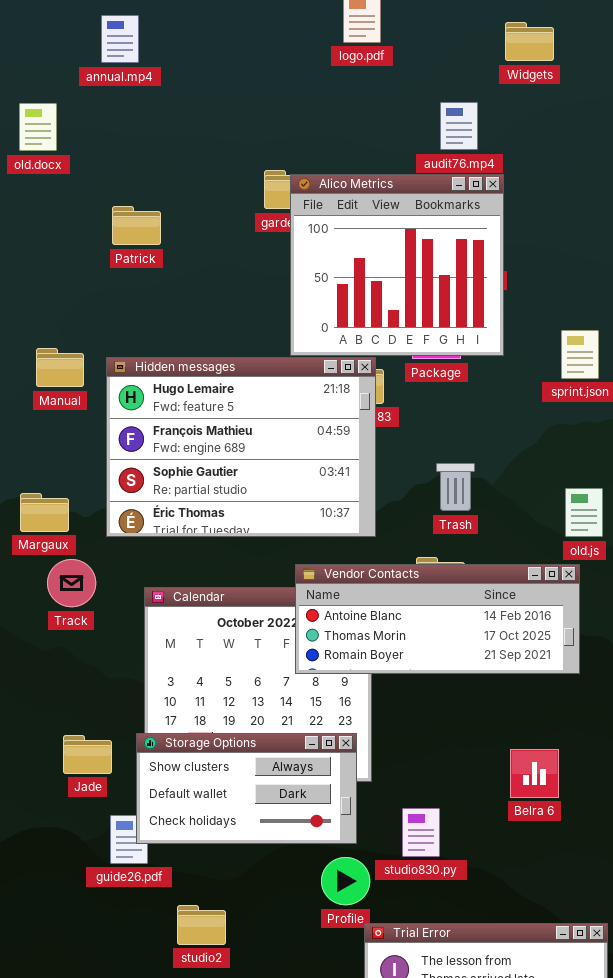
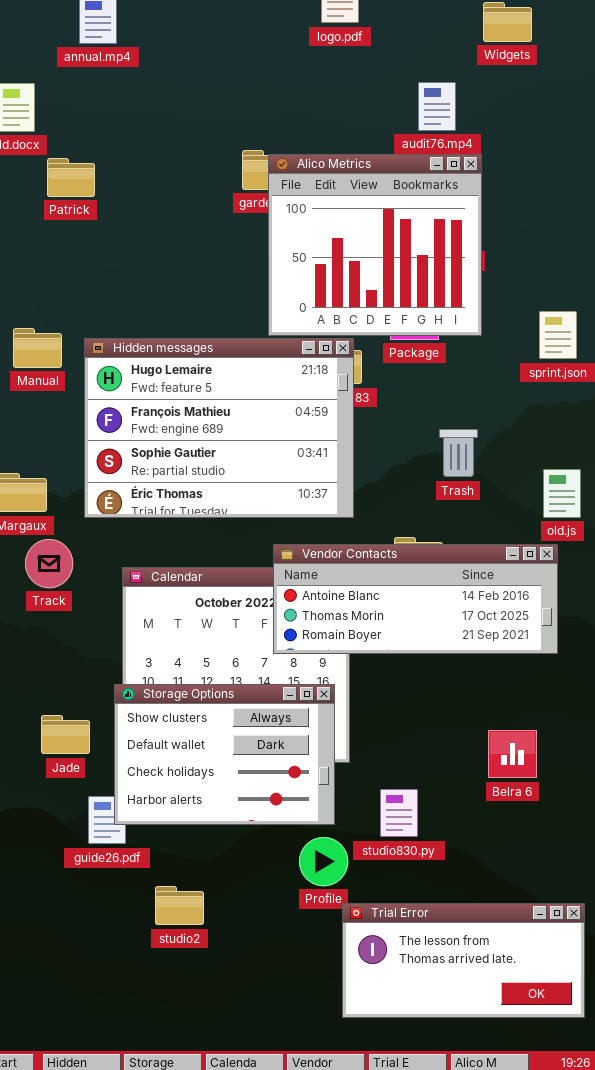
Patrick: [112,206,161,245] -> [47,158,95,197], moved
Trash: [436,463,475,511] -> [439,429,478,477], moved
Storage Options: [136,733,357,844] -> [114,684,335,825], resized

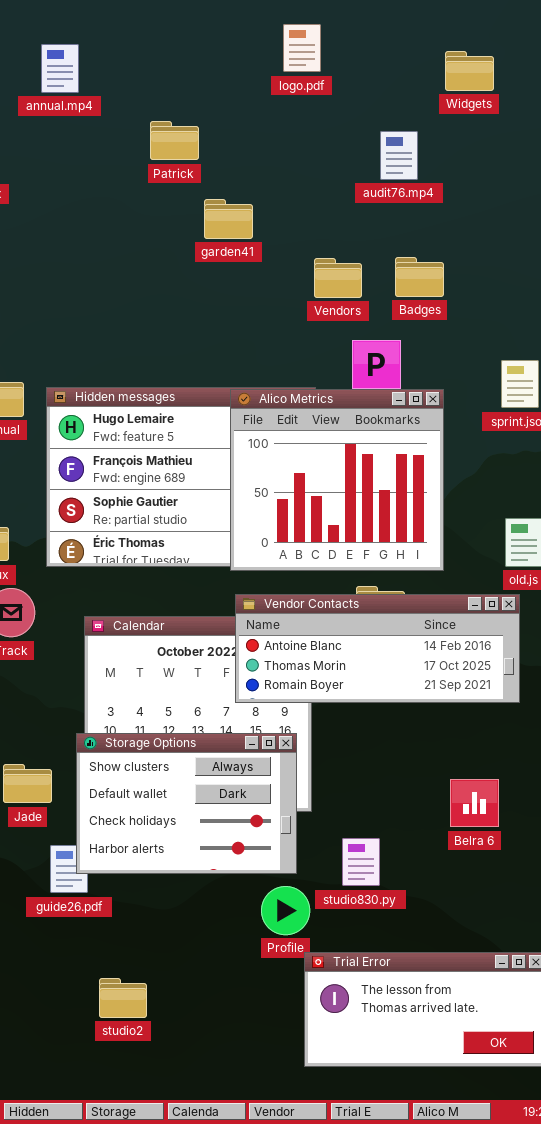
Alico Metrics: [268,154,482,336] -> [230,389,444,571], moved
Patrick: [47,158,95,197] -> [150,121,199,160], moved
studio2: [155,886,204,925] -> [99,978,147,1018], moved

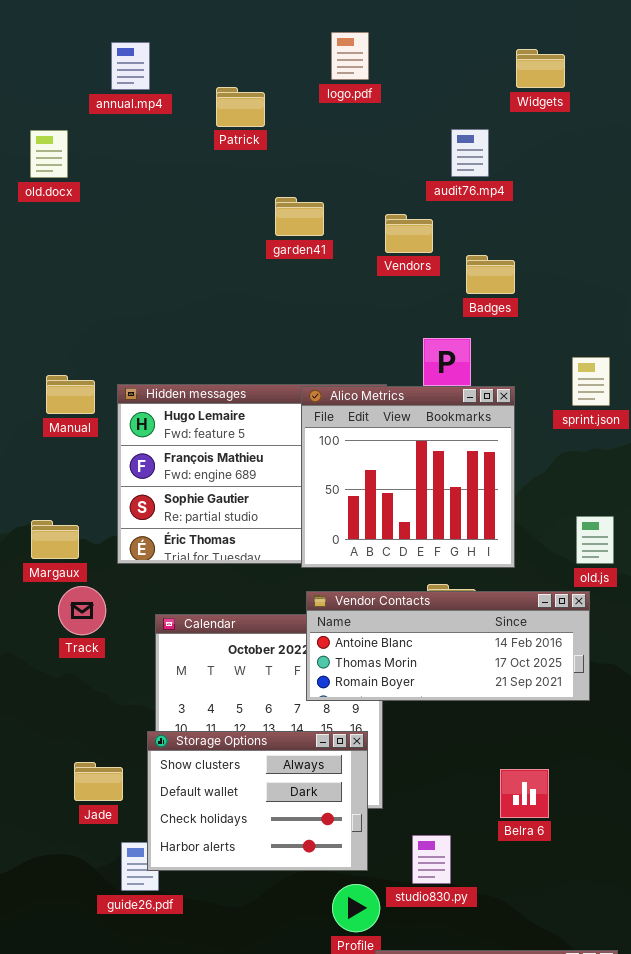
logo.pdf: [283,24,321,72] -> [331,32,369,80], moved
Patrick: [150,121,199,160] -> [216,87,265,127], moved
Vendors: [314,258,362,298] -> [385,214,433,253], moved
Belra 6: [450,779,499,827] -> [500,769,549,818], moved

